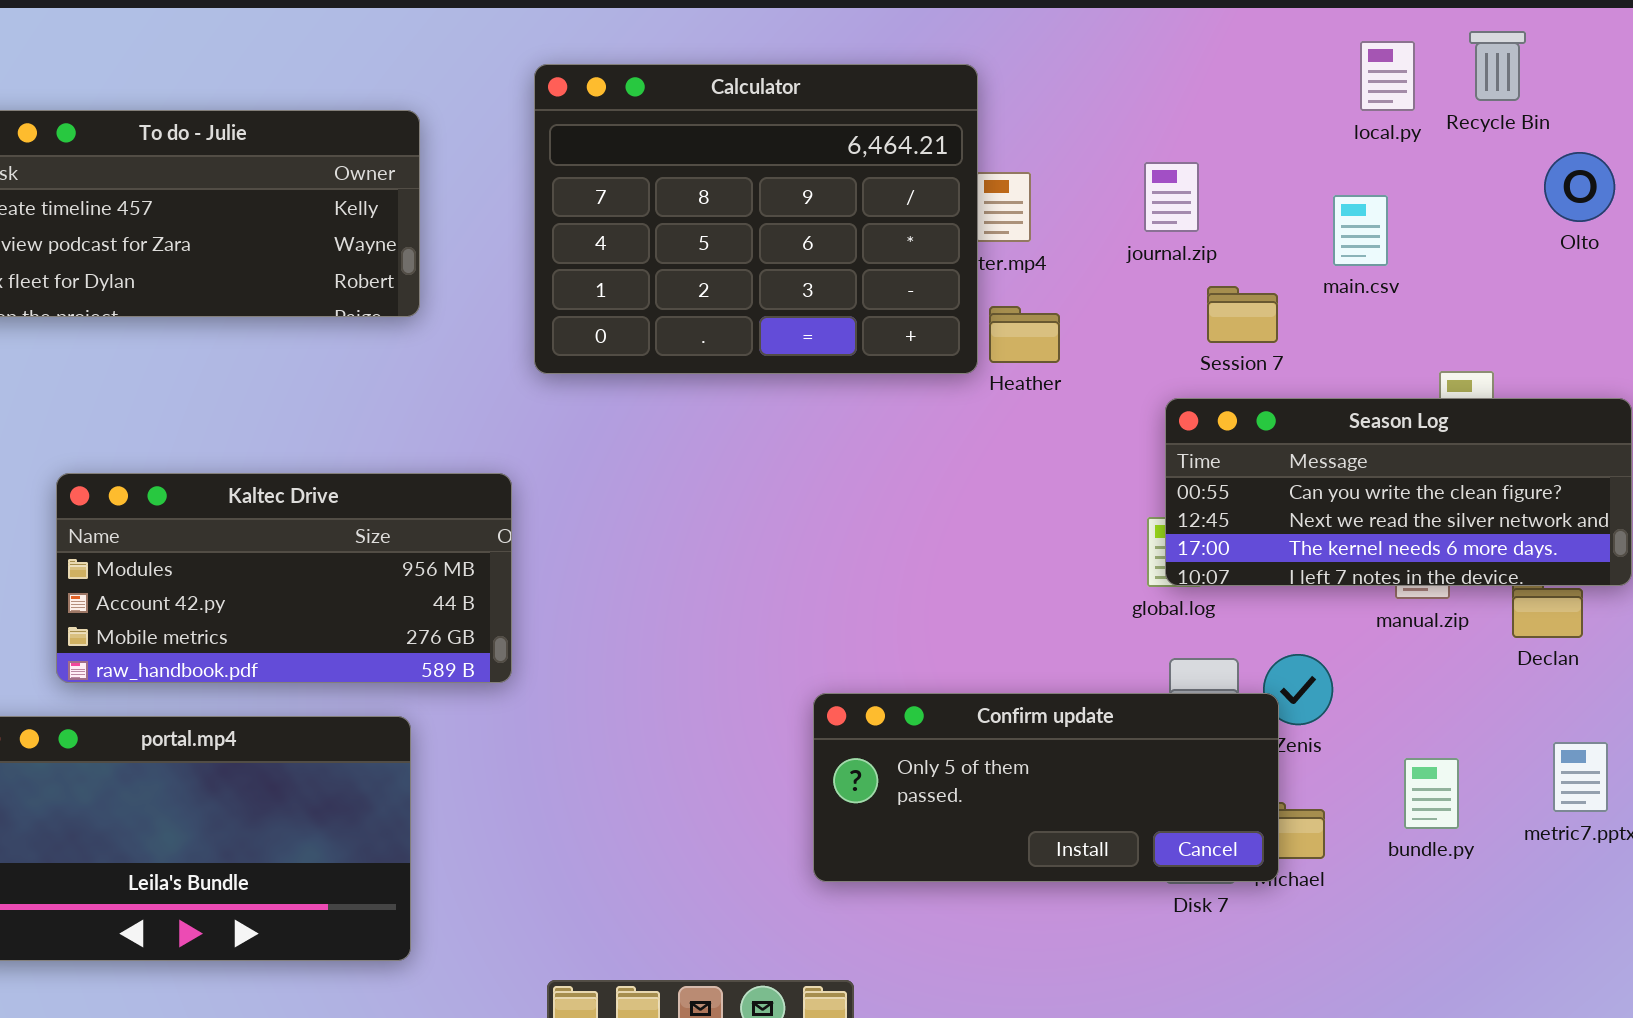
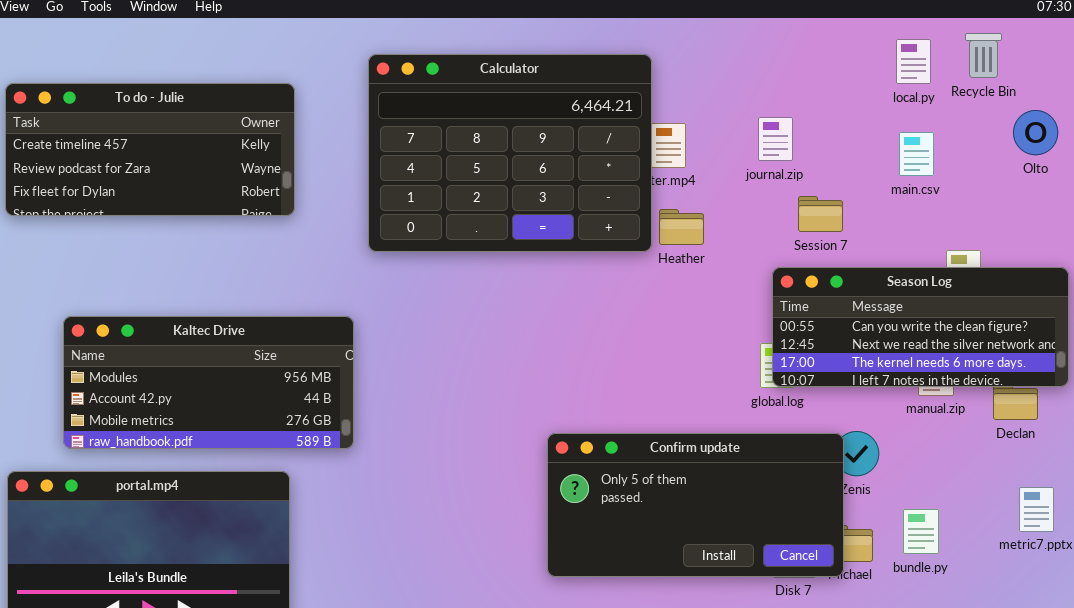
main.csv: [1333,195,1388,266] -> [899,132,934,176], moved
Confirm update: [813,693,1279,882] -> [547,433,844,577], resized
bundle.py: [1404,758,1459,829] -> [903,509,939,554], moved

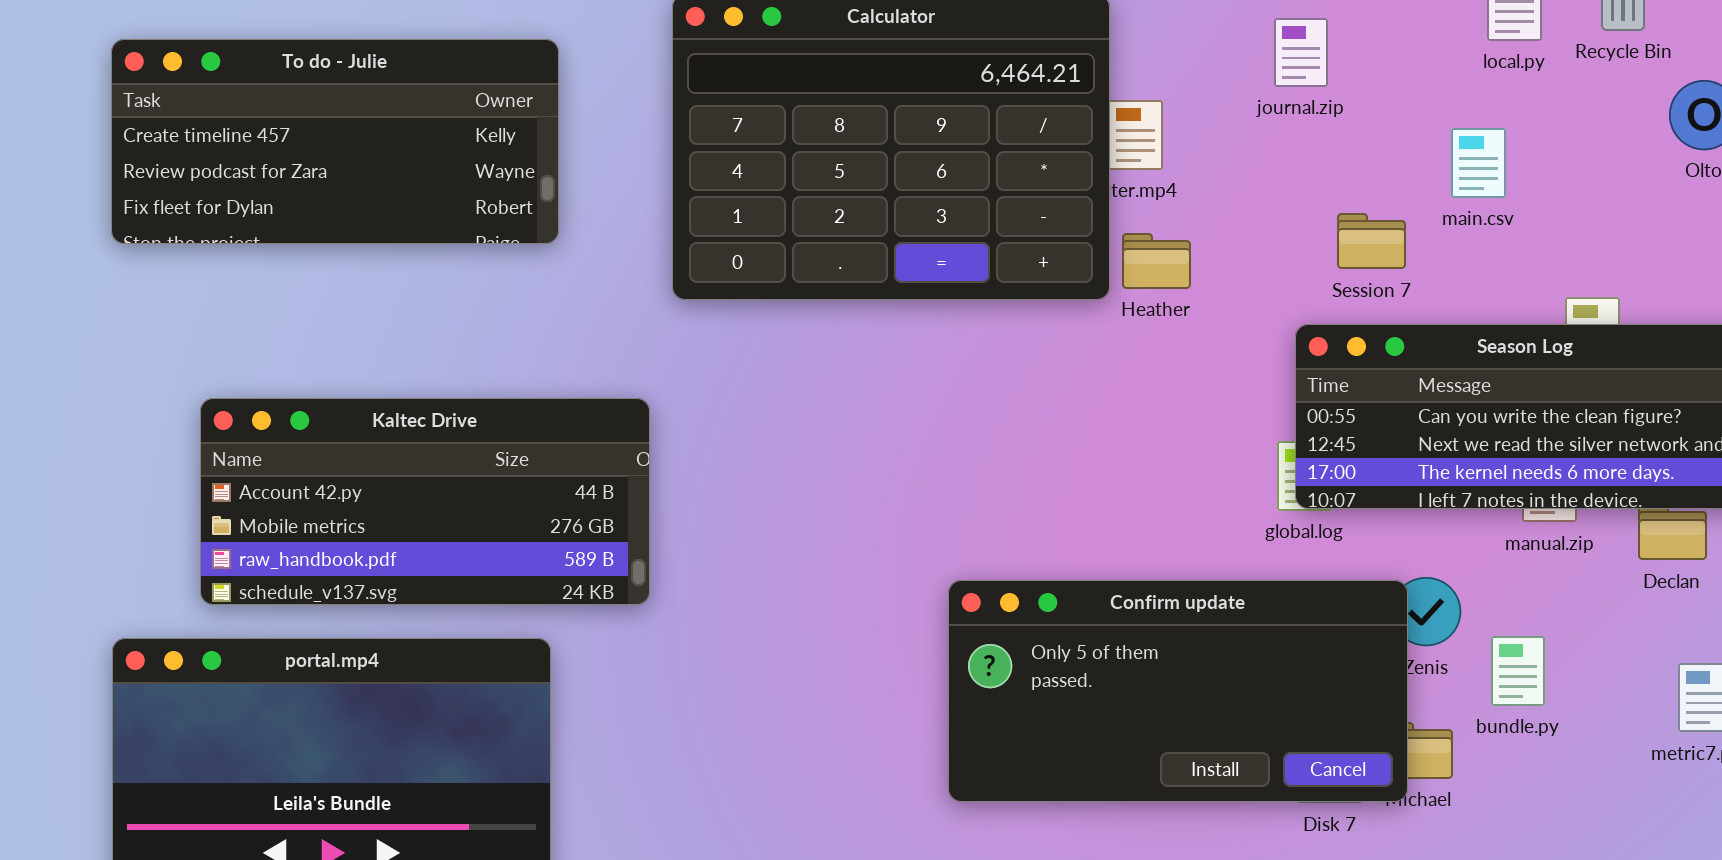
journal.zip: [758,117,793,161] -> [1274,18,1328,87], moved
main.csv: [899,132,934,176] -> [1451,128,1506,198], moved
Kaltec Drive: [63,316,354,449] -> [200,398,650,605], scrolled down 1 row
bundle.py: [903,509,939,554] -> [1491,636,1545,706], moved

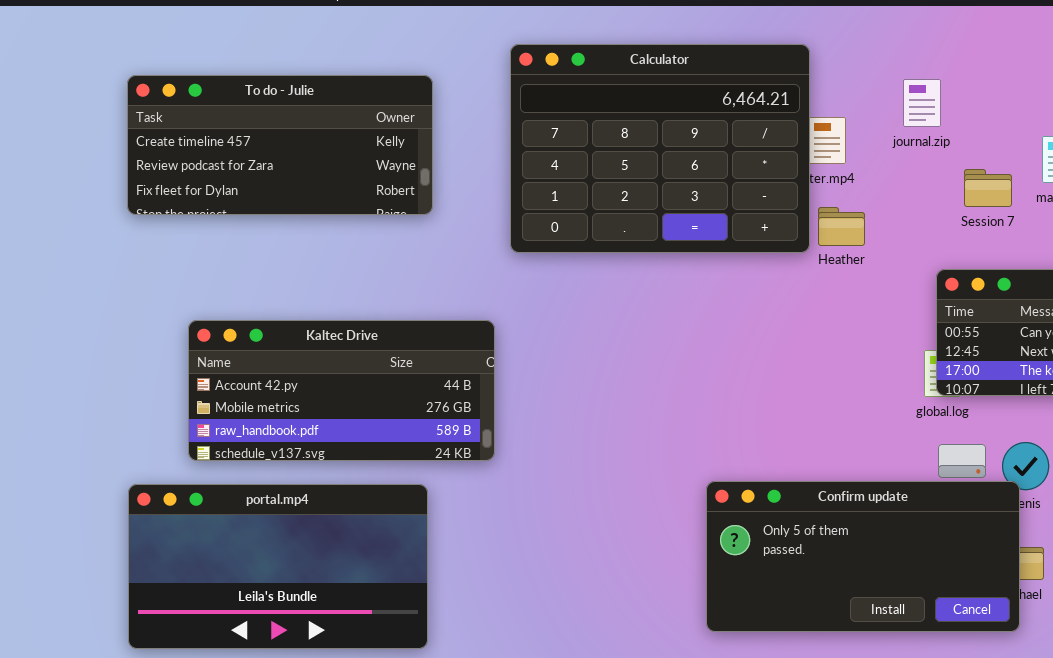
journal.zip: [1274,18,1328,87] -> [903,79,941,127], moved
Session 7: [1337,213,1406,269] -> [964,169,1012,207], moved
Confirm update: [948,580,1408,802] -> [706,481,1020,632], moved

